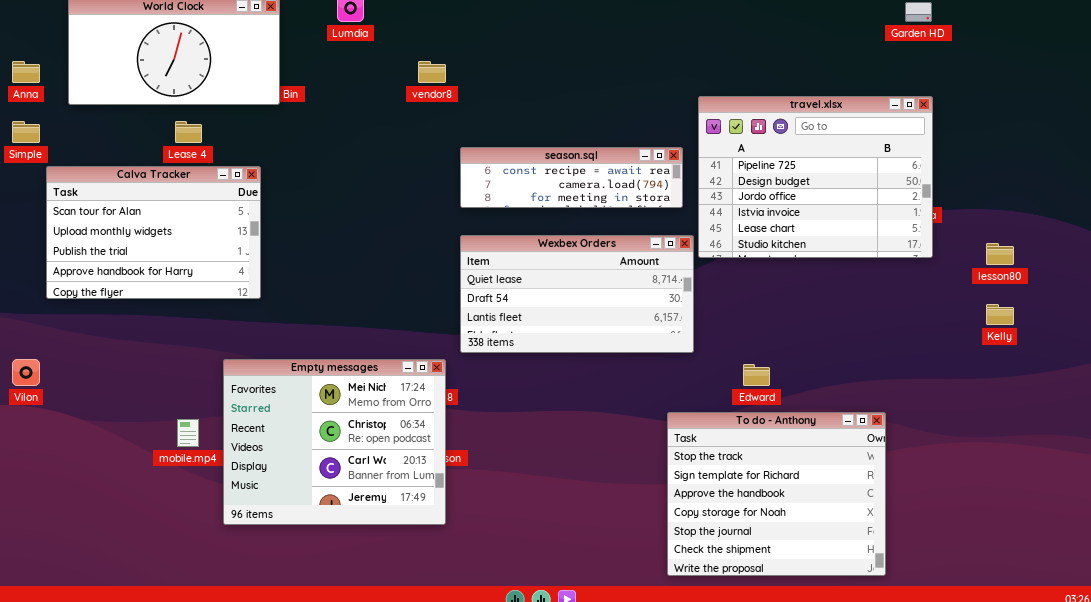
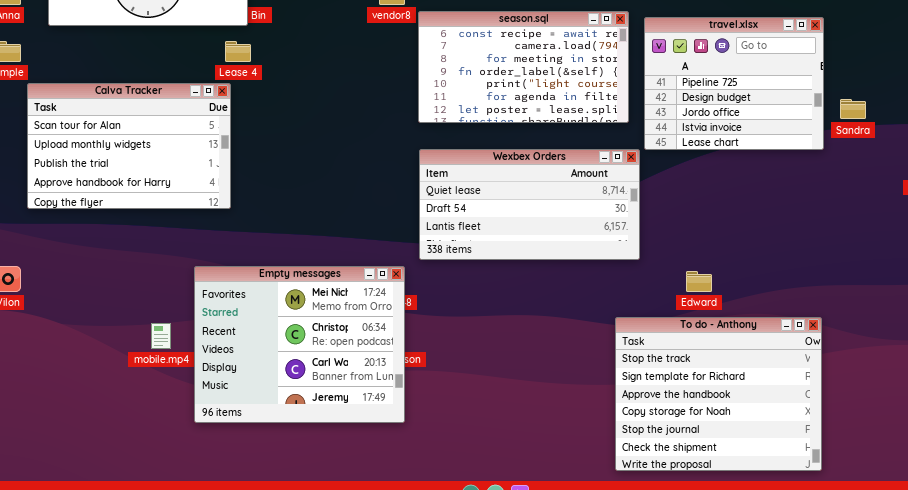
travel.xlsx: [698,96,933,258] -> [644,17,824,150], resized
Lease 4: [175,121,202,143] -> [225,41,251,62], moved
season.sql: [460,147,683,208] -> [418,11,629,123], resized

